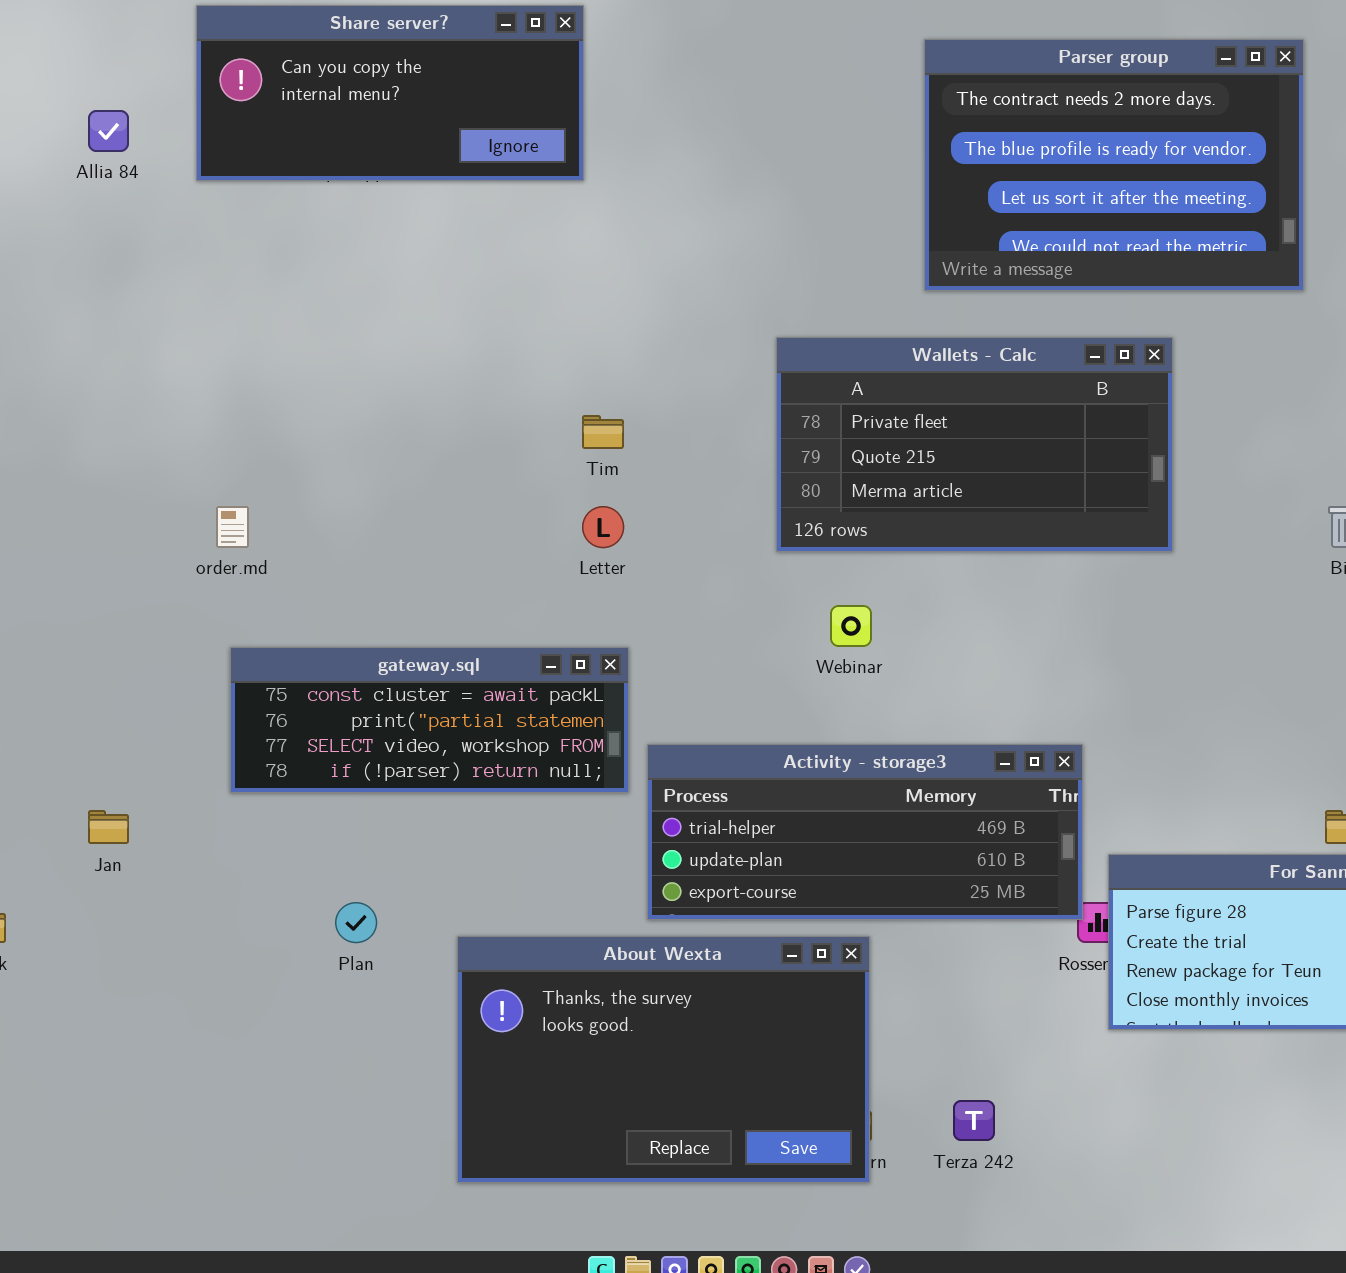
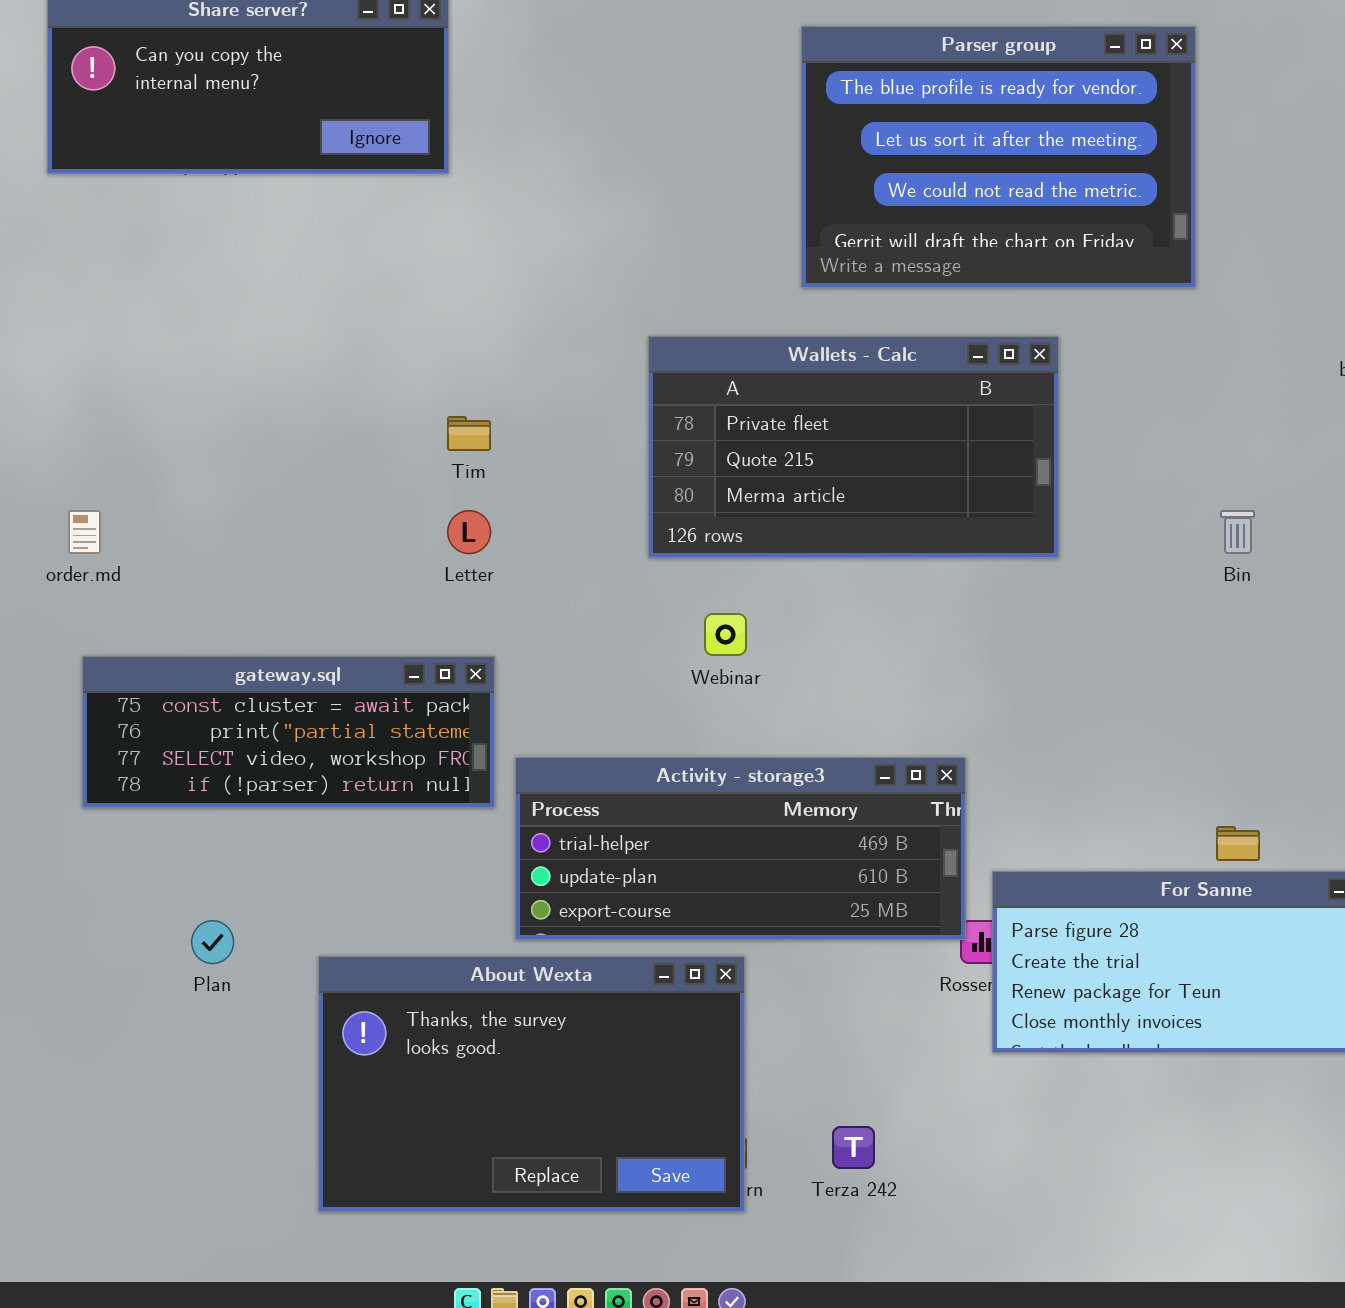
Parser group: [924,39,1304,291] -> [801,26,1196,288], scrolled down 1 row

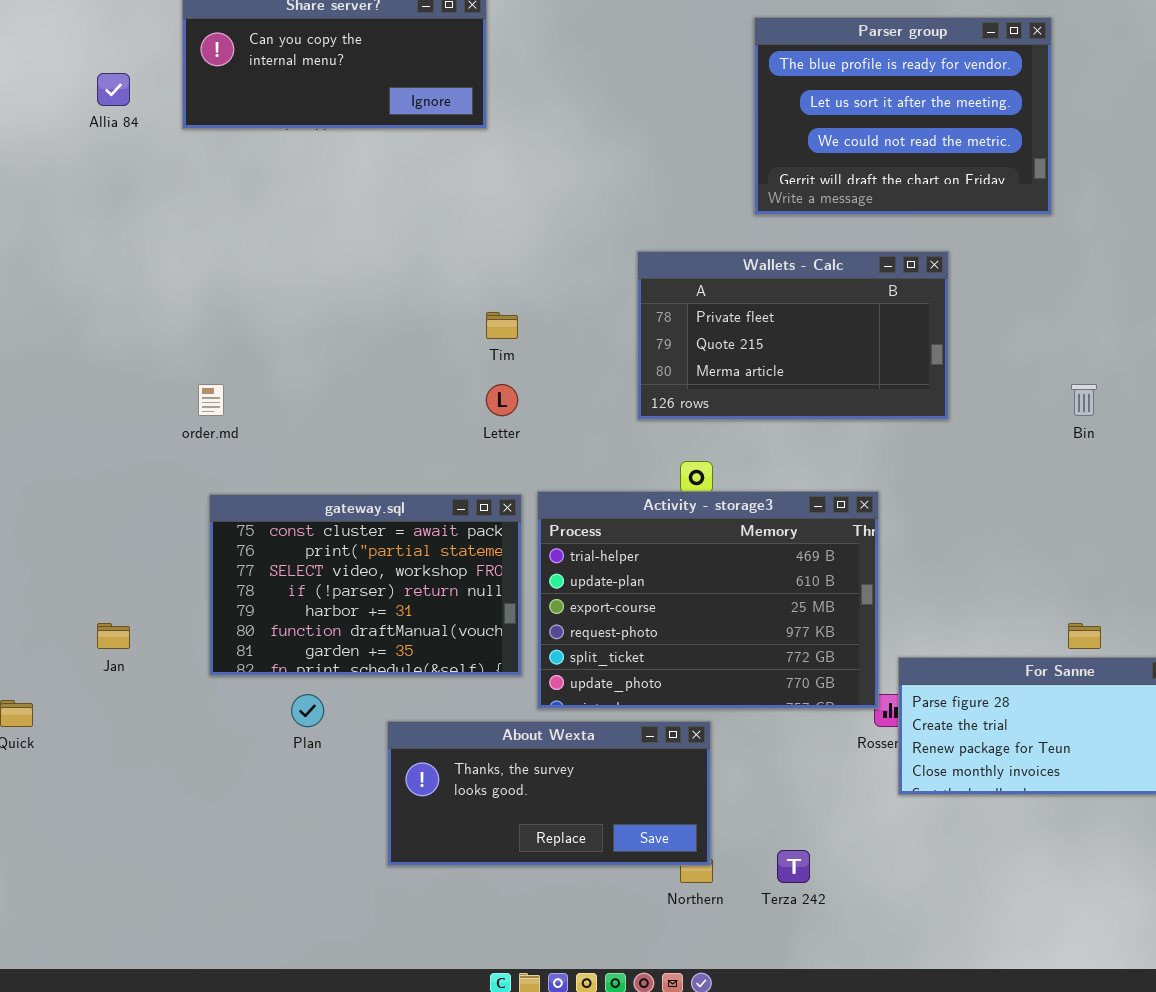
gateway.sql: [82,656,495,808] -> [209,494,522,676], resized
Activity - storage3: [515,757,966,940] -> [537,491,879,709], resized
About Wexta: [318,956,745,1212] -> [387,721,711,866], resized

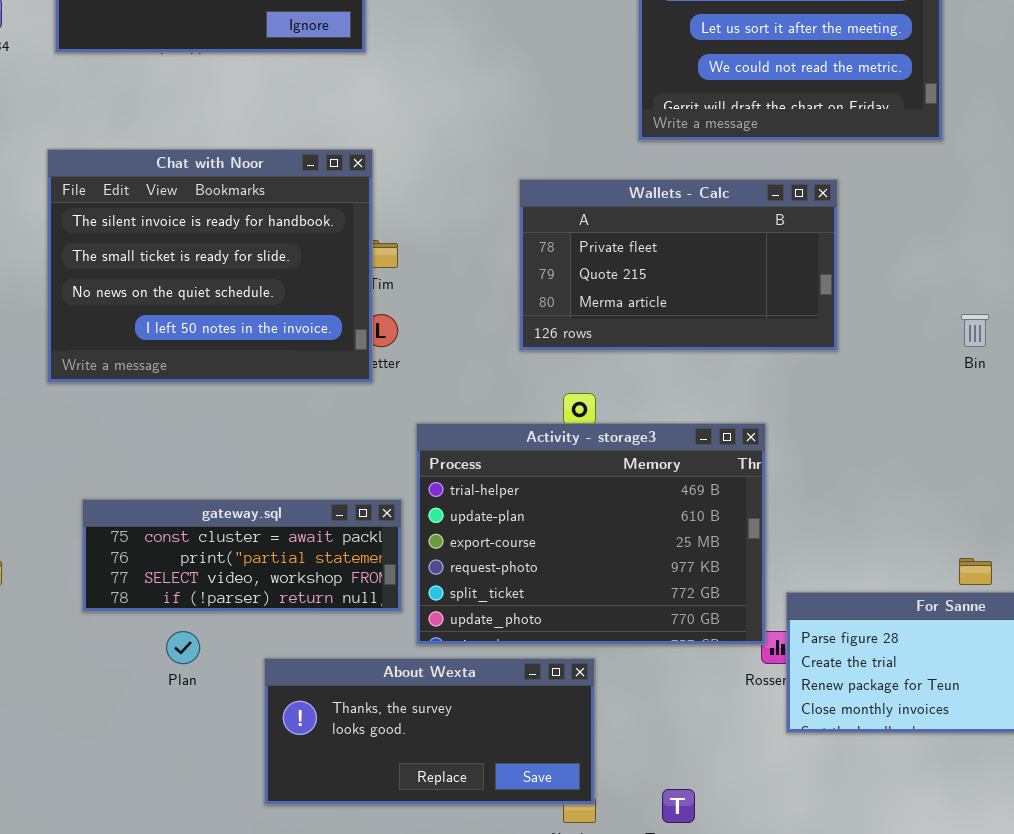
Chat with Noor: none -> [47,149,373,383], opened
gateway.sql: [209,494,522,676] -> [82,499,402,612], resized

